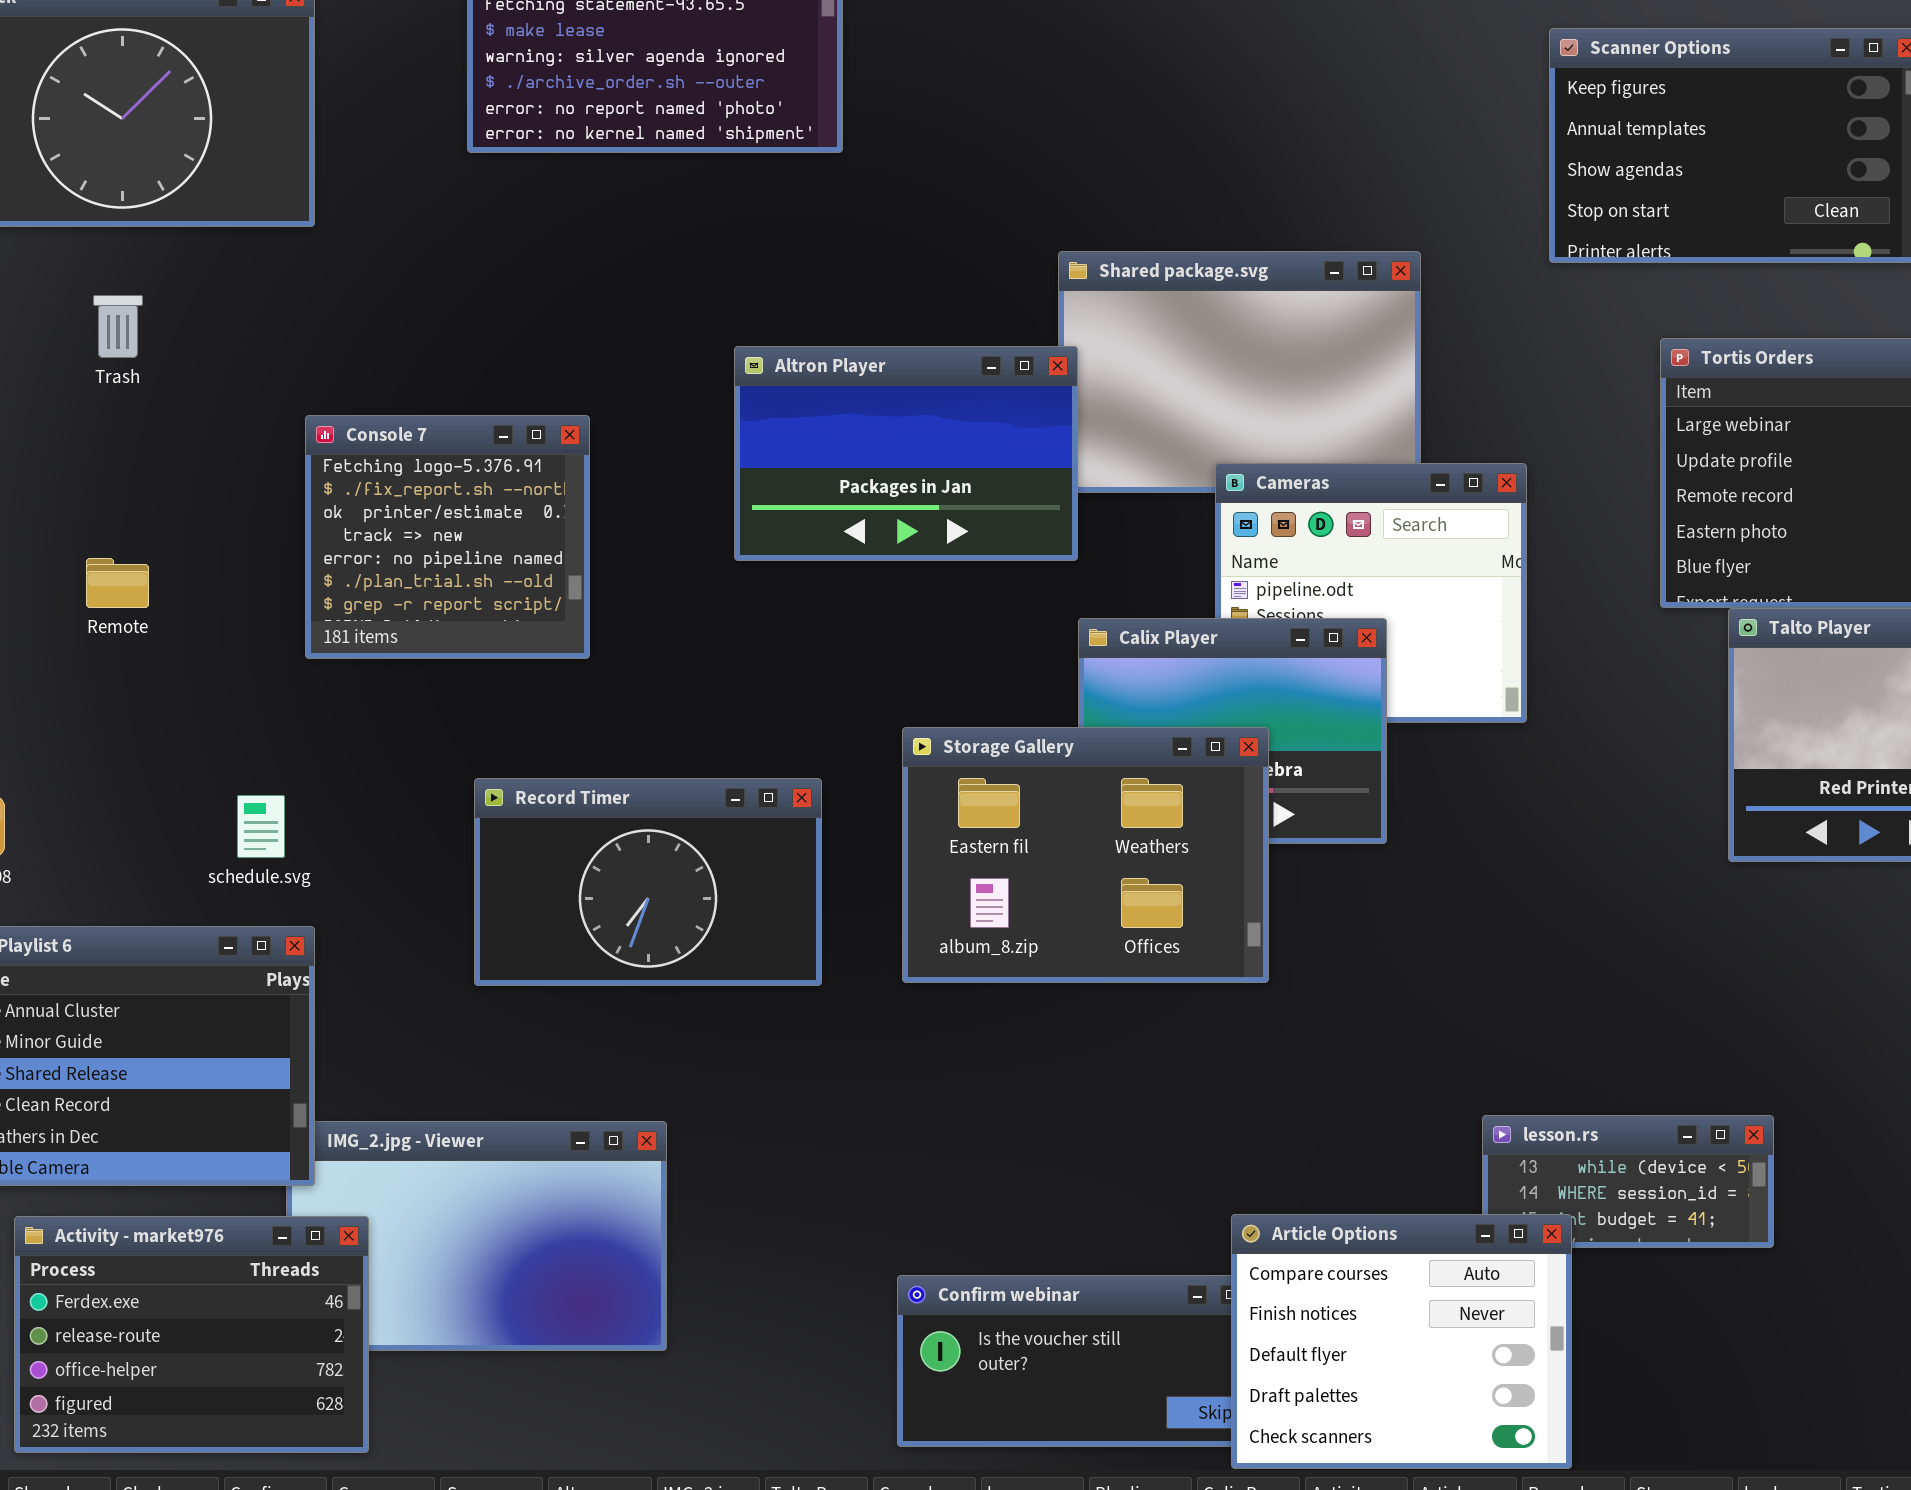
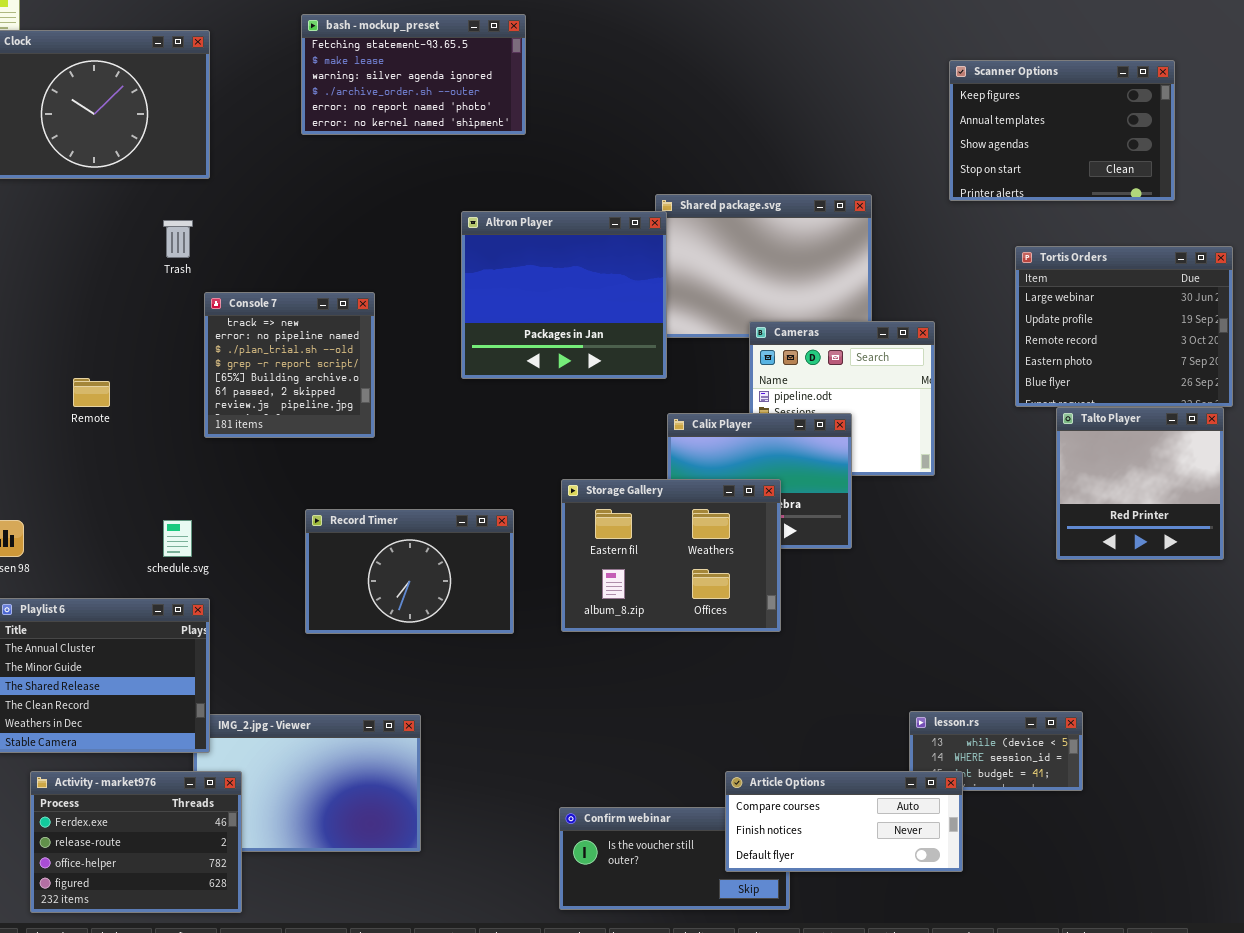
Trash: [93,295,143,358] -> [163,220,193,258], moved
Altron Player: [734,346,1078,561] -> [461,211,667,379], resized
Console 7: [305,415,590,659] -> [204,292,375,438], scrolled down 3 rows
Article Options: [1231,1214,1572,1469] -> [725,771,963,872], resized

